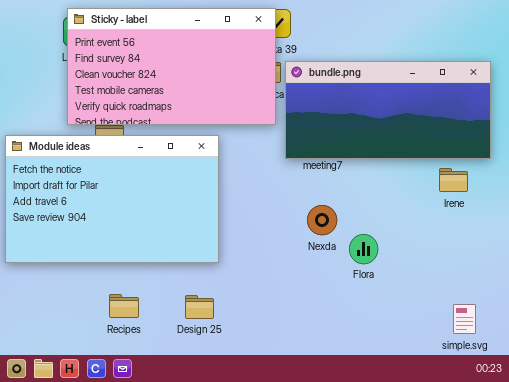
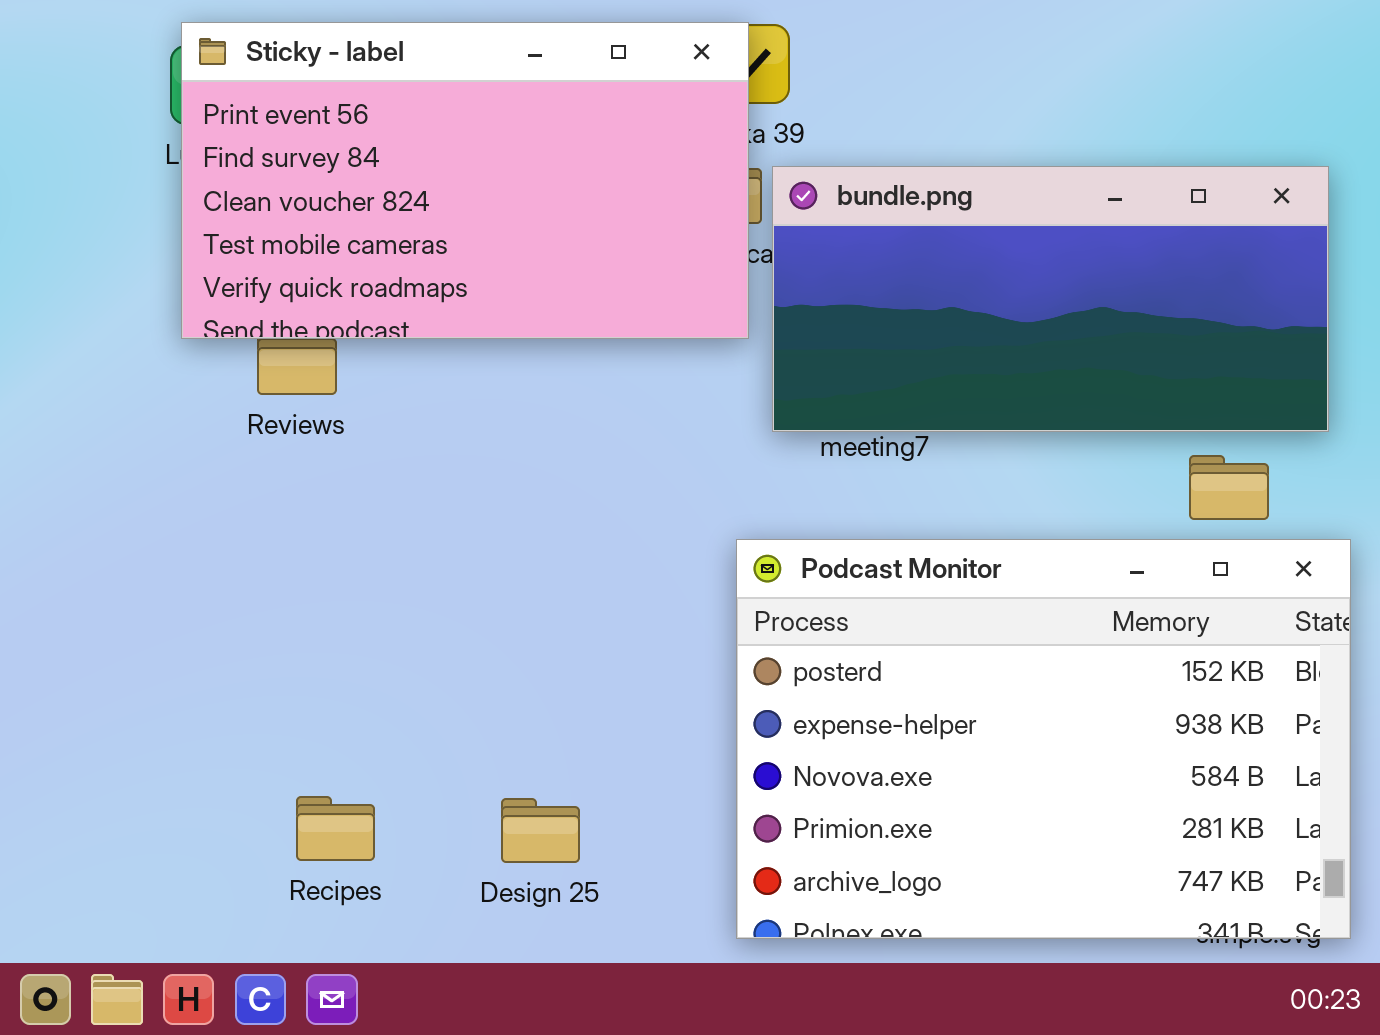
Module ideas: [5,135,219,263] -> none, closed
Podcast Monitor: none -> [736,539,1351,939], opened

